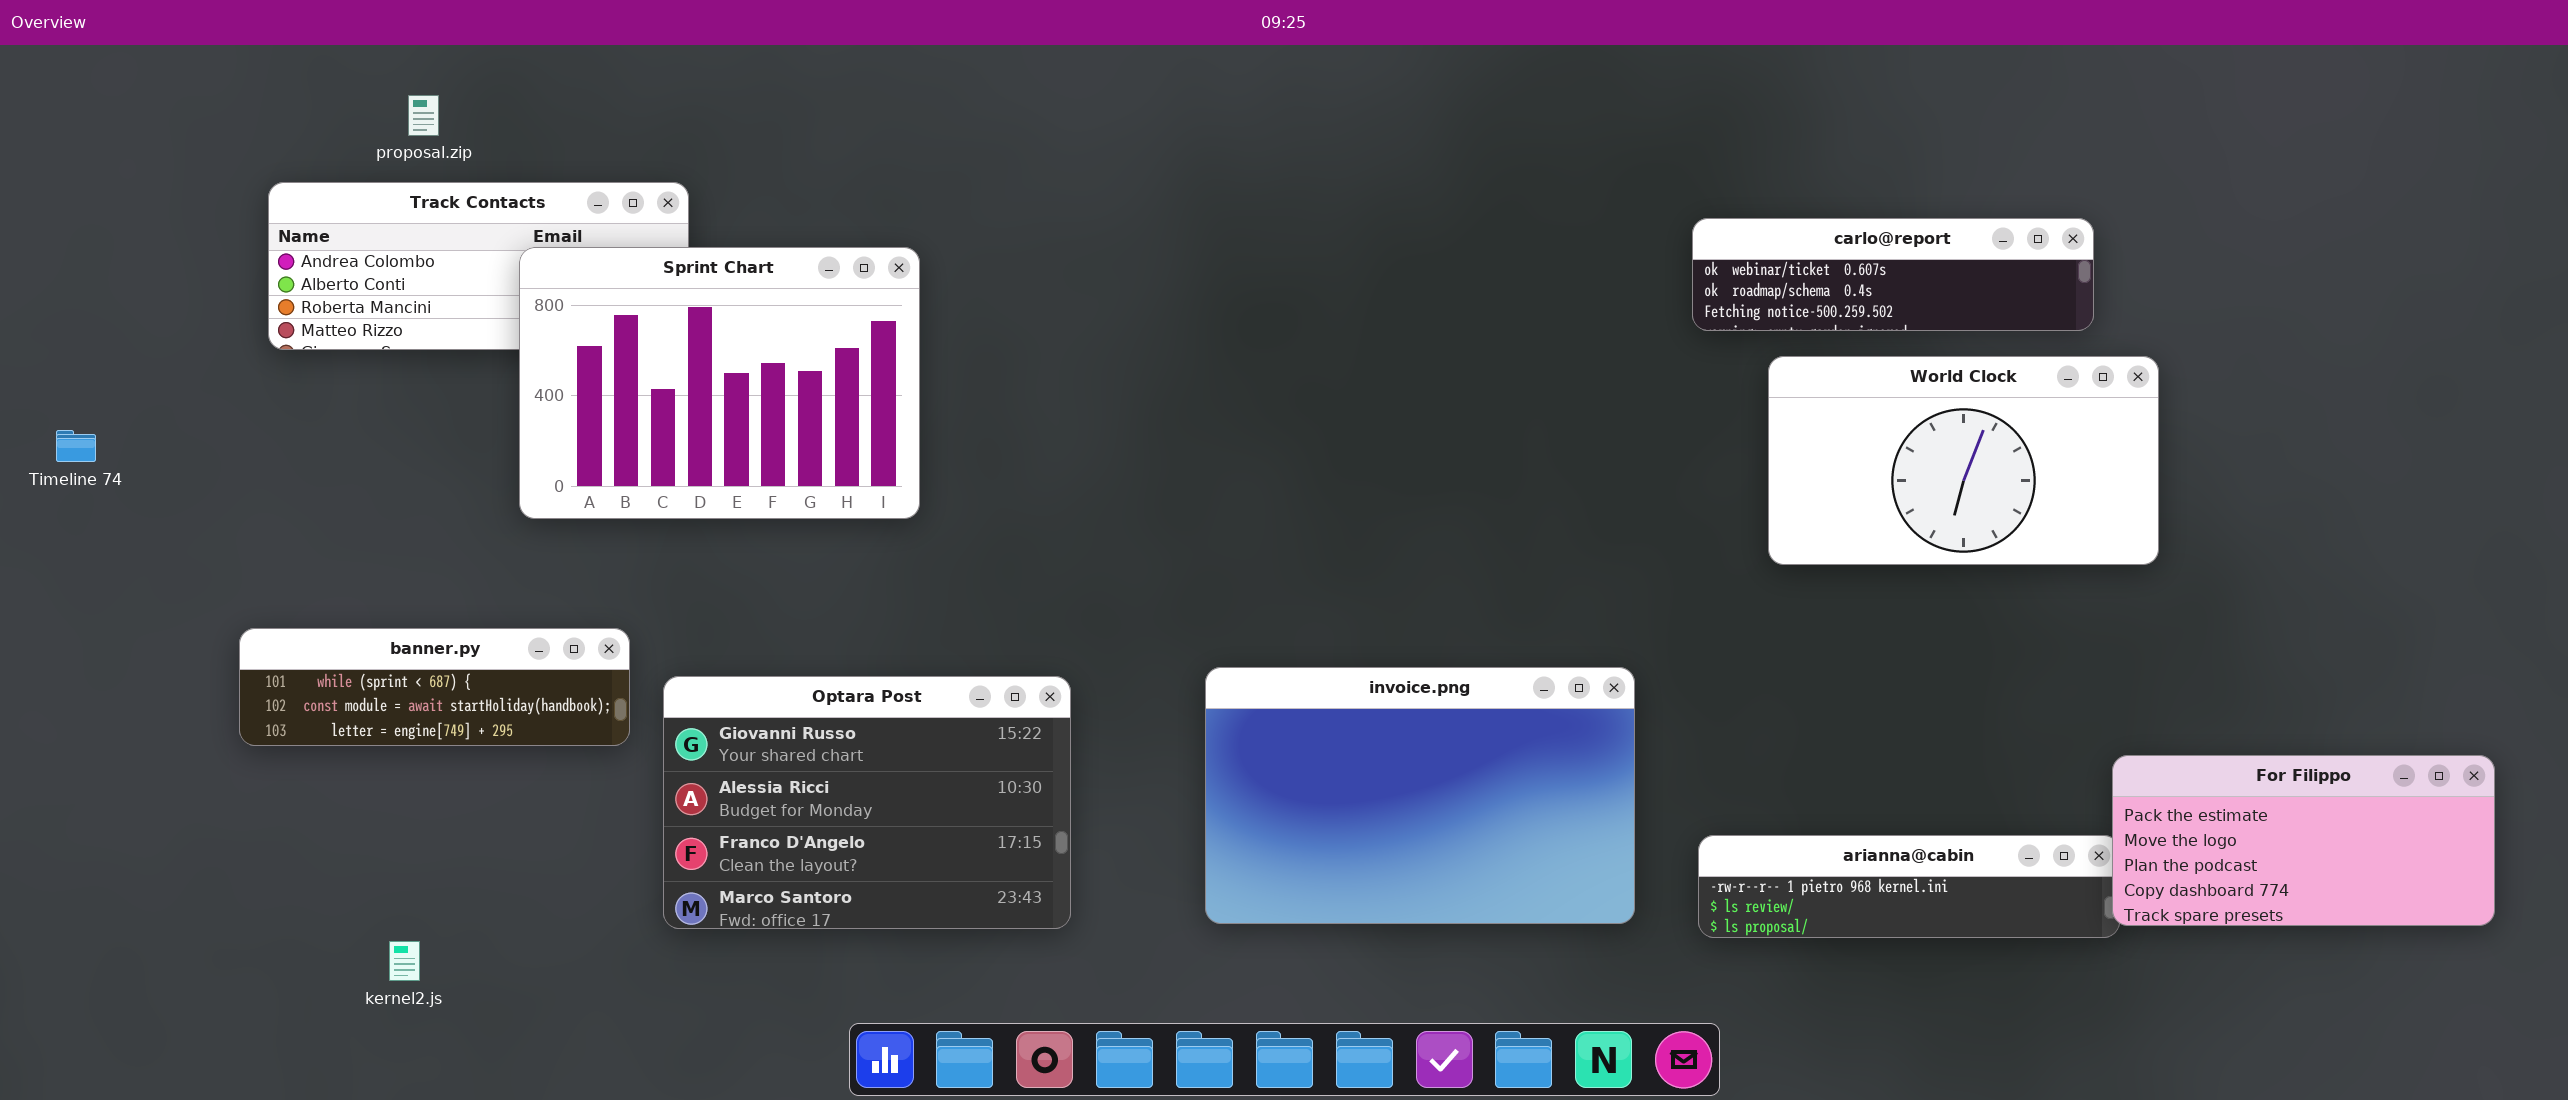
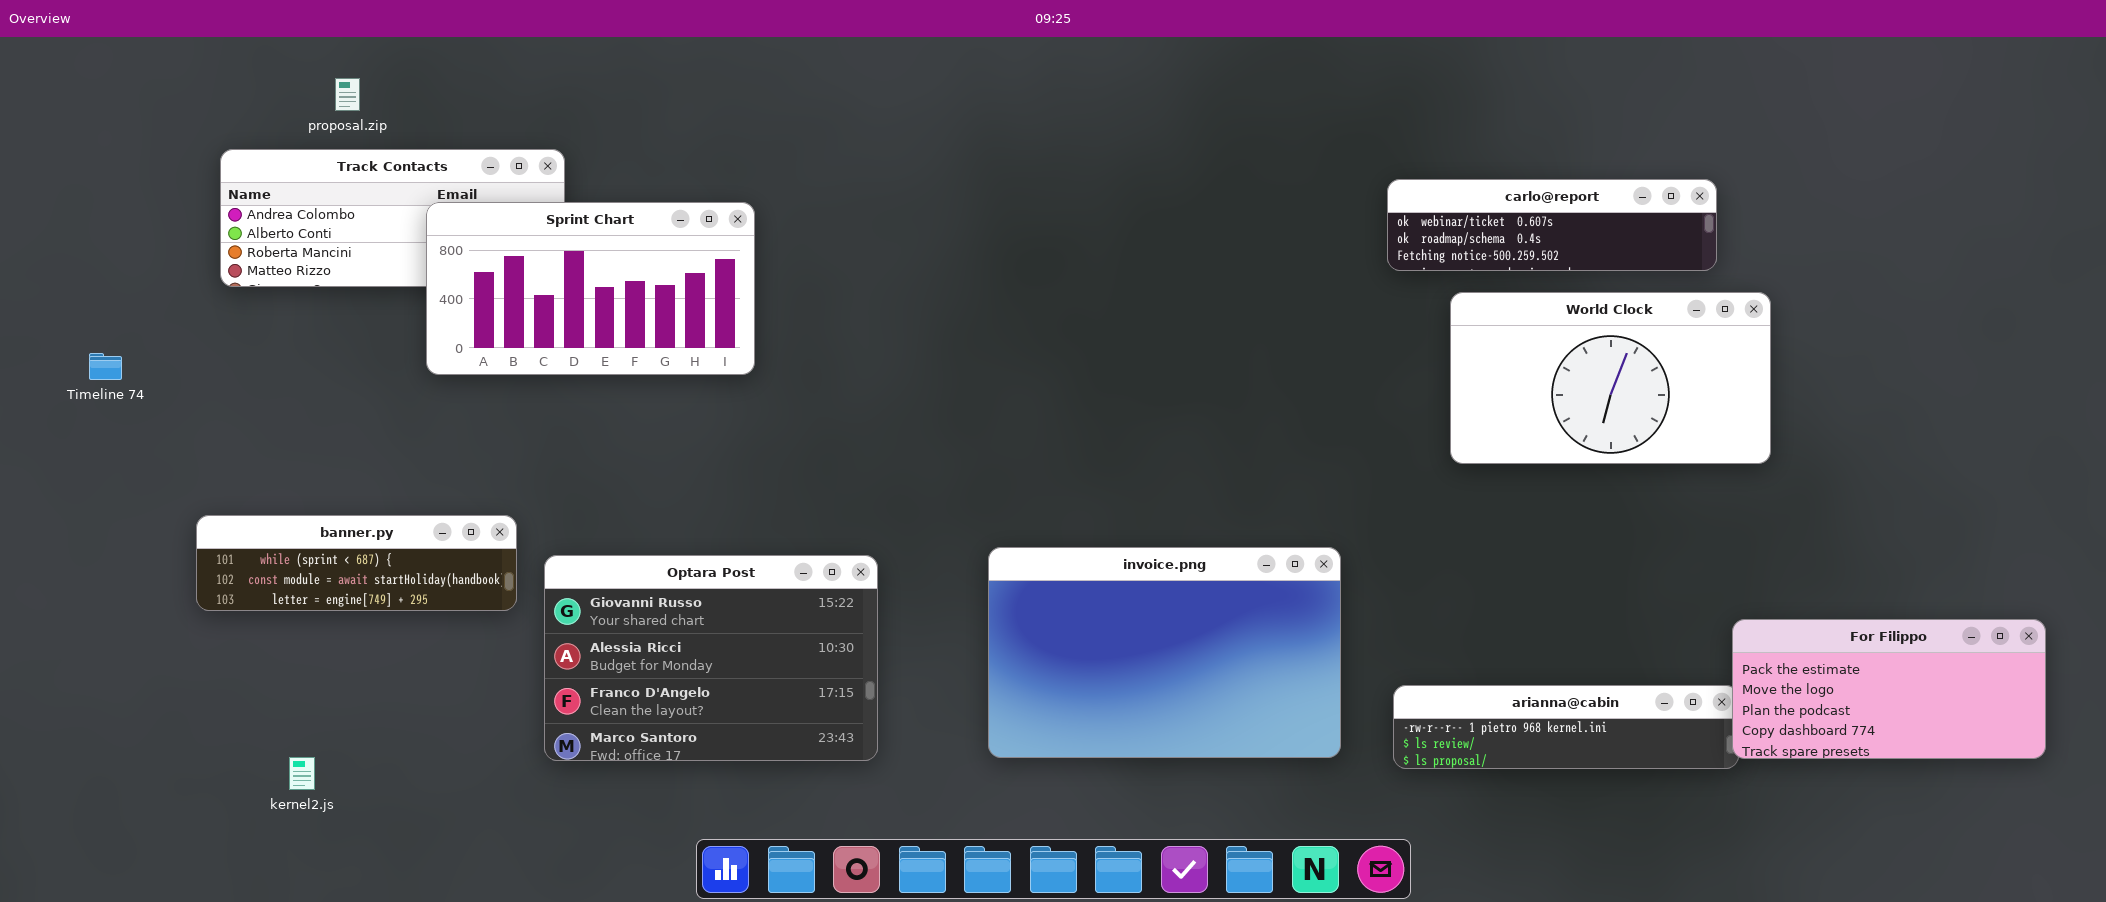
Sprint Chart: [519,247,920,519] -> [426,202,755,375], resized
Timeline 74: [56,430,96,462] -> [89,353,122,380], moved
kernel2.js: [389,941,420,981] -> [289,757,315,790], moved

